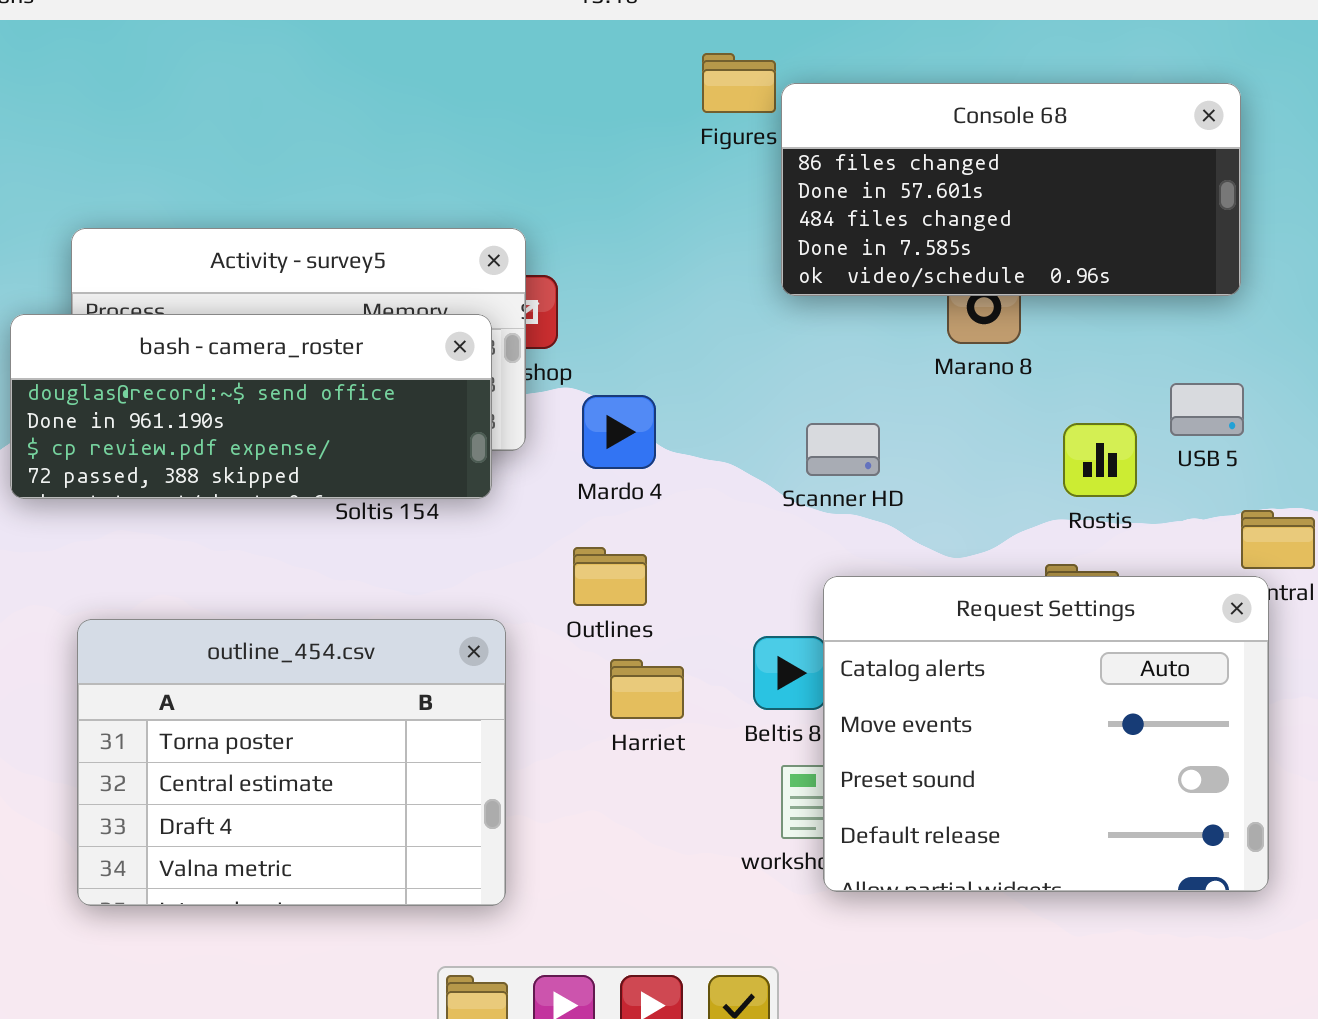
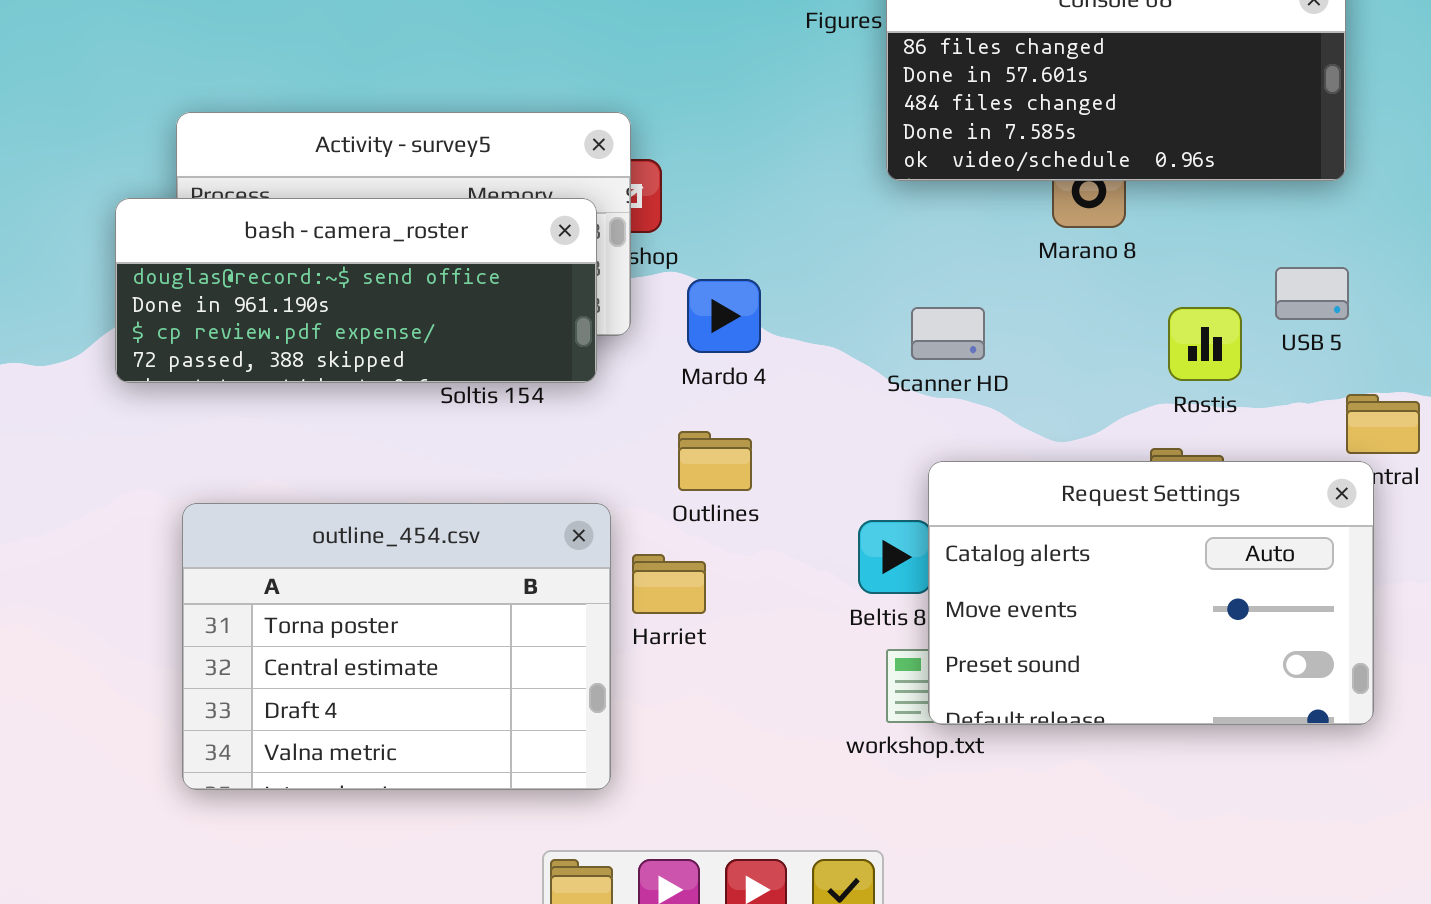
Request Settings: [823,576,1269,892] -> [928,461,1374,725], resized
Harriet: [610,659,684,719] -> [632,554,706,614], moved

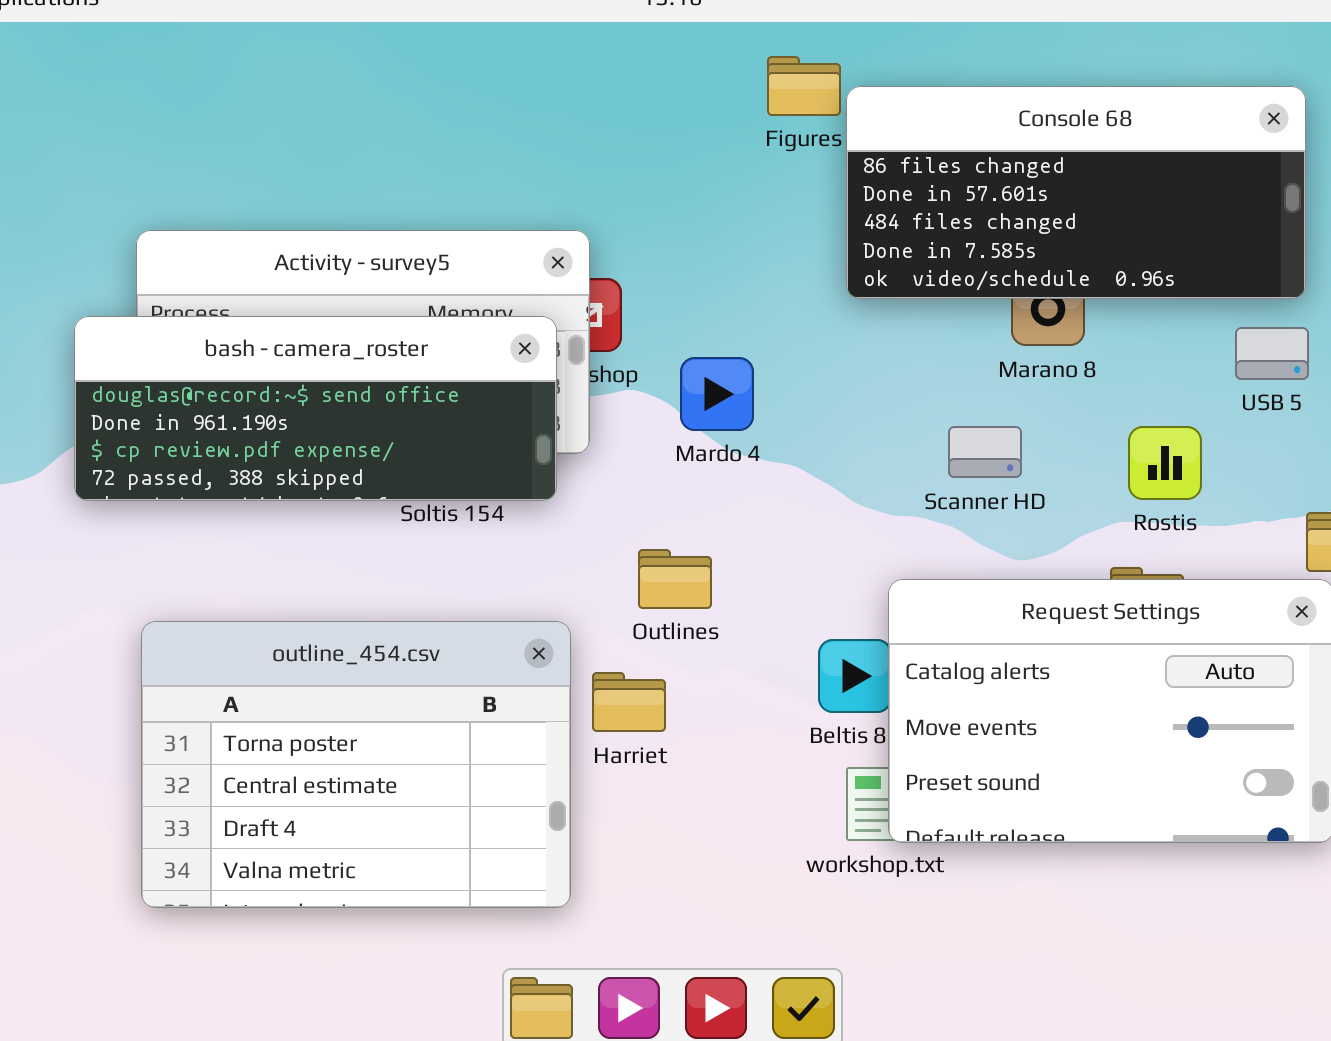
USB 5: [1275,267,1349,320] -> [1235,327,1309,380], moved
Mardo 4: [687,279,761,353] -> [680,357,754,431], moved
Scanner HD: [911,307,985,360] -> [948,426,1022,478], moved

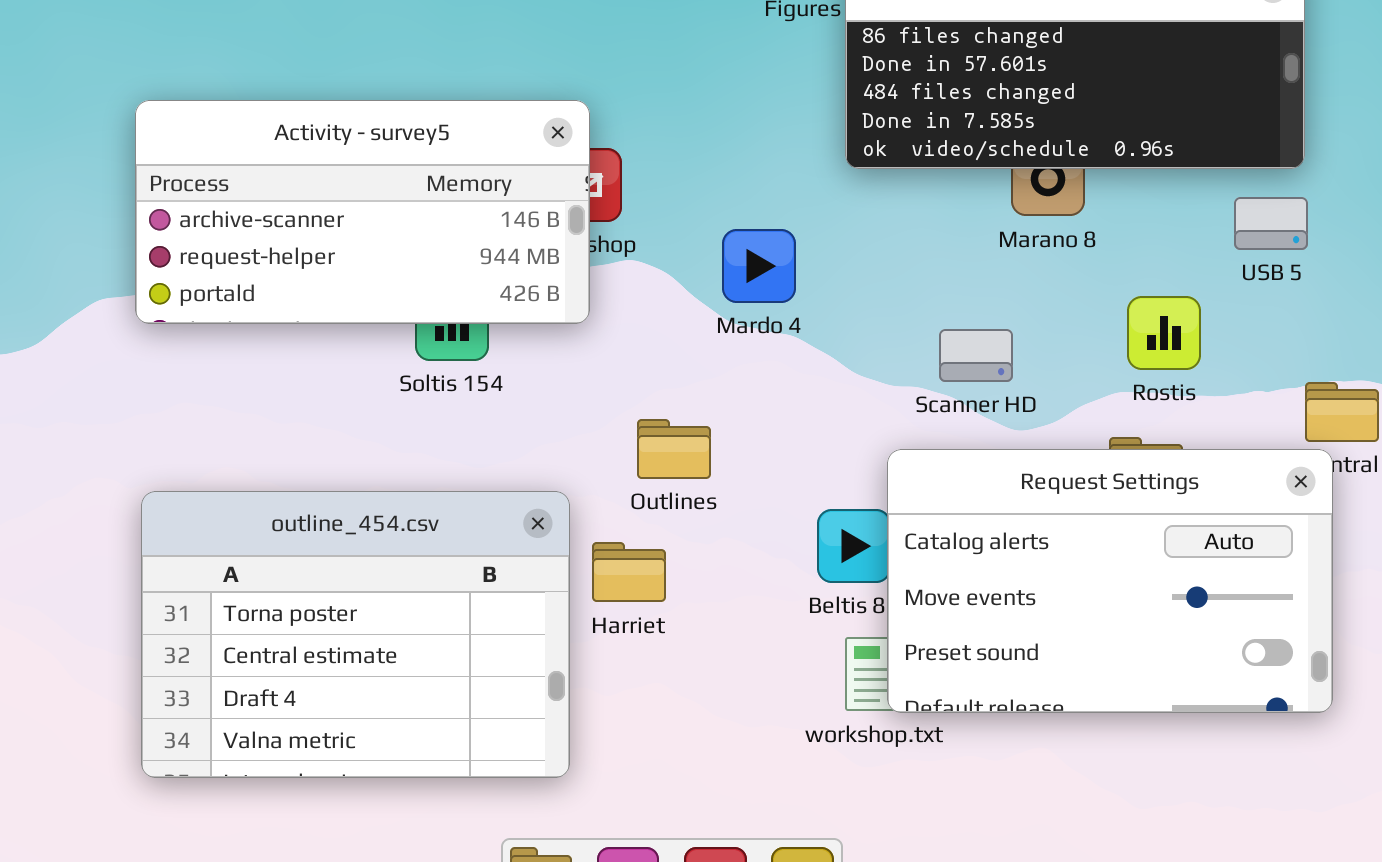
bash - camera_roster: [74,316,557,501] -> none, closed
Mardo 4: [680,357,754,431] -> [722,229,796,303], moved
Scanner HD: [948,426,1022,478] -> [939,329,1013,382], moved

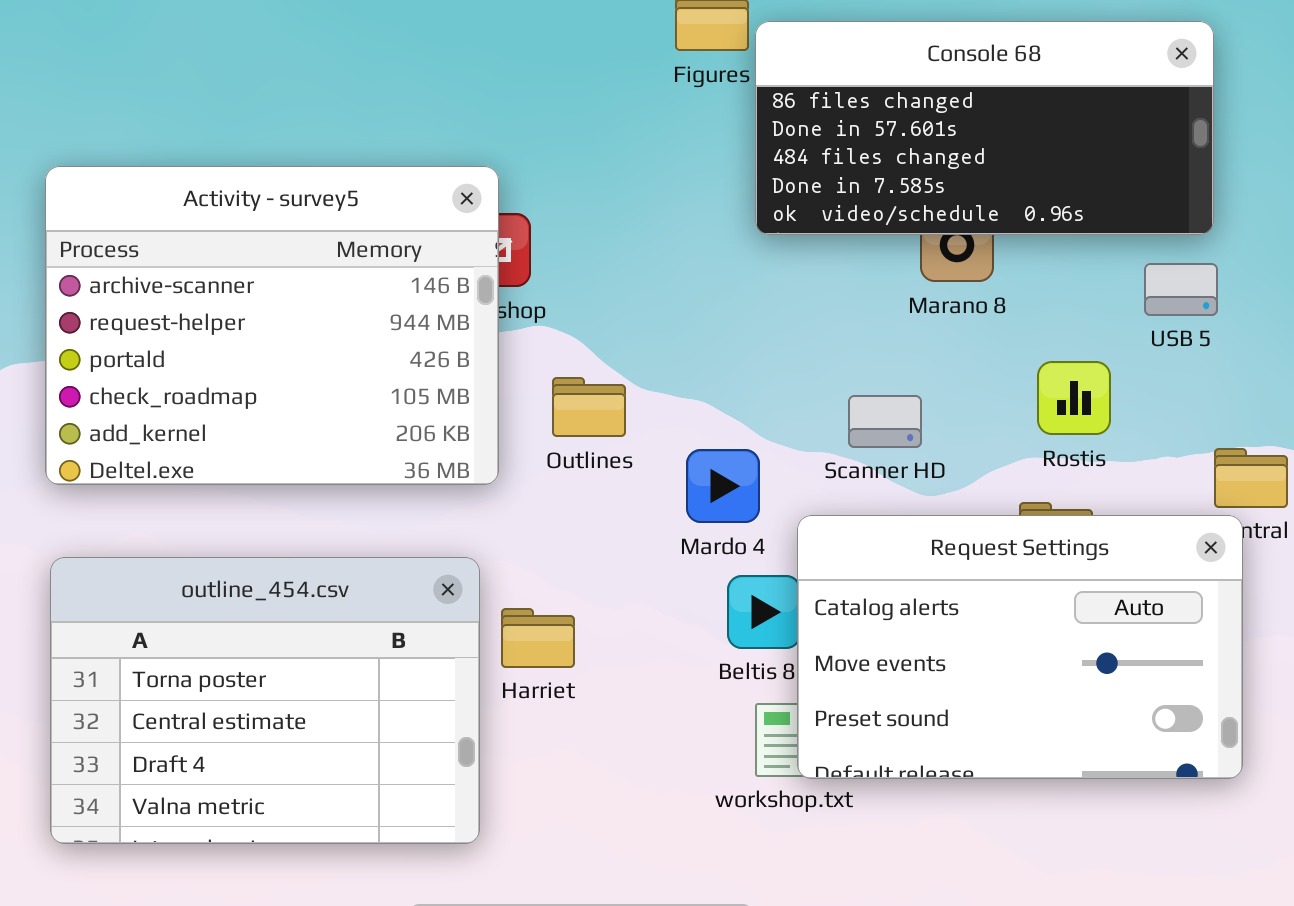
Activity - survey5: [135,100,590,324] -> [45,166,499,485], resized
Mardo 4: [722,229,796,303] -> [686,449,760,523], moved
Outlines: [637,419,711,479] -> [552,377,626,437], moved

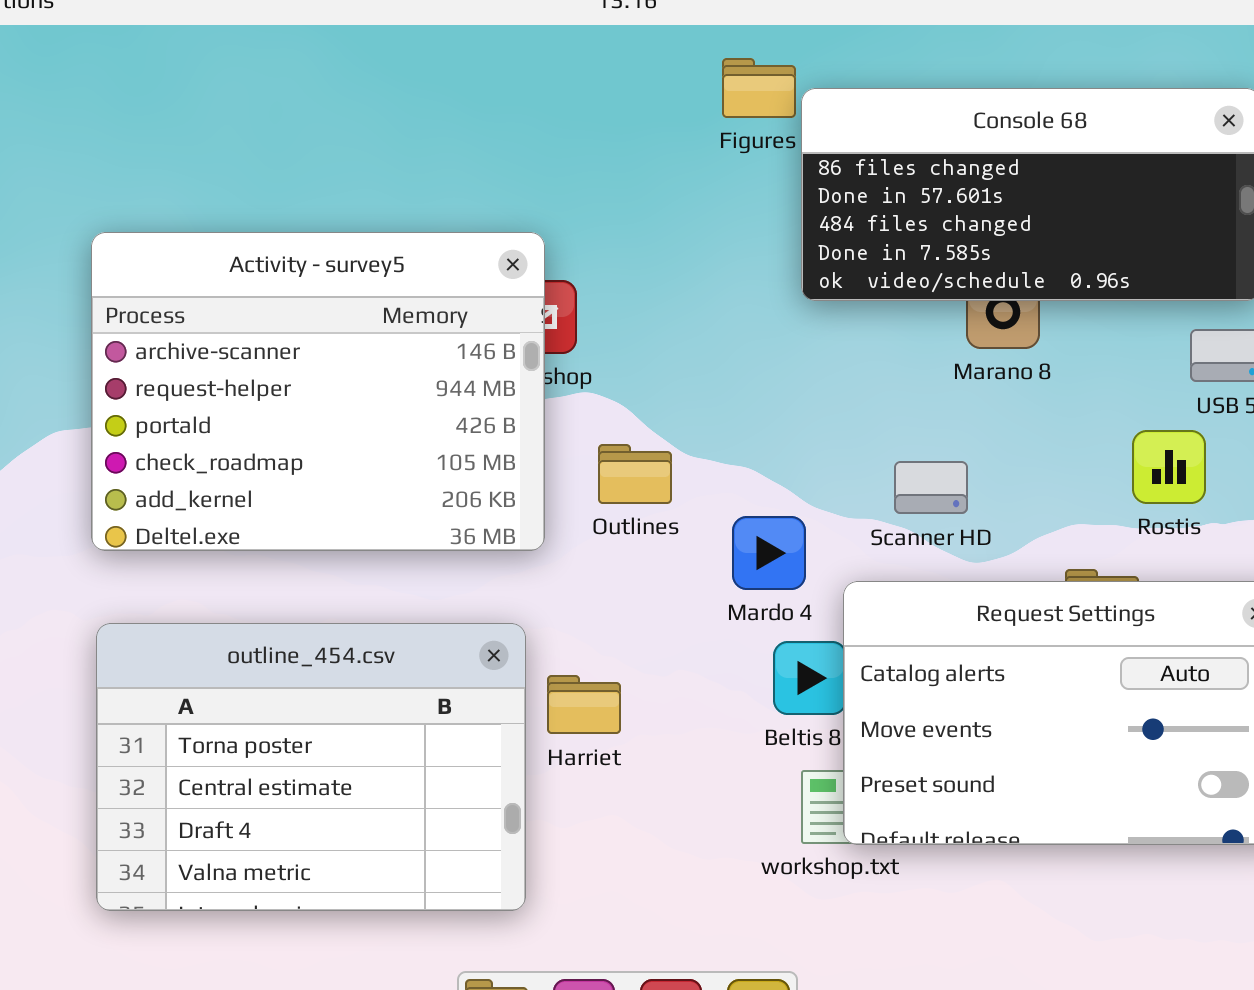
Rostis: [1037,361,1111,435] -> [1132,430,1206,504], moved

